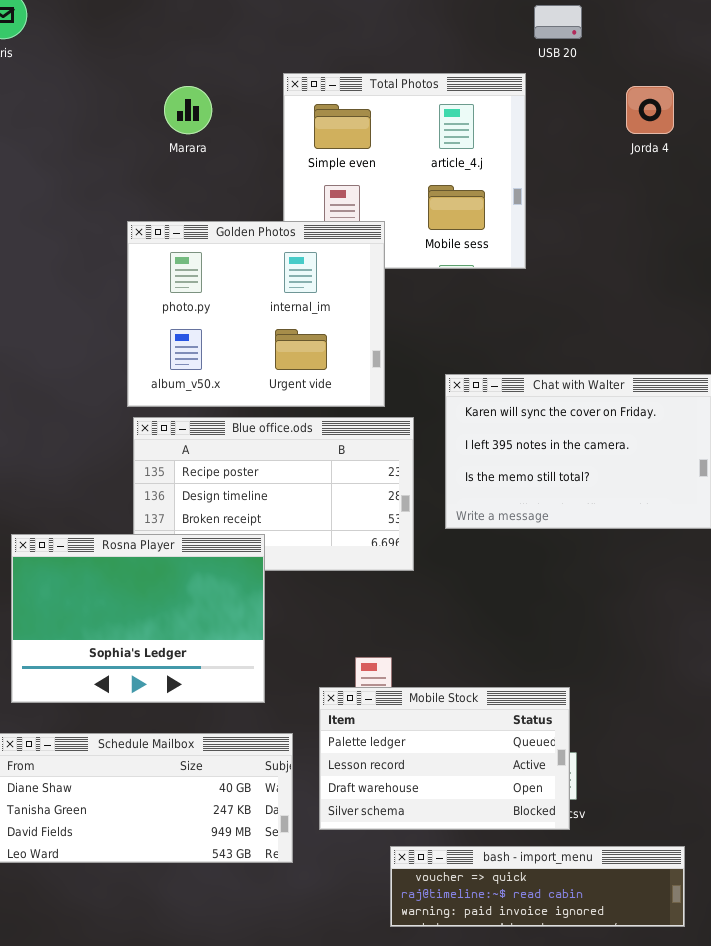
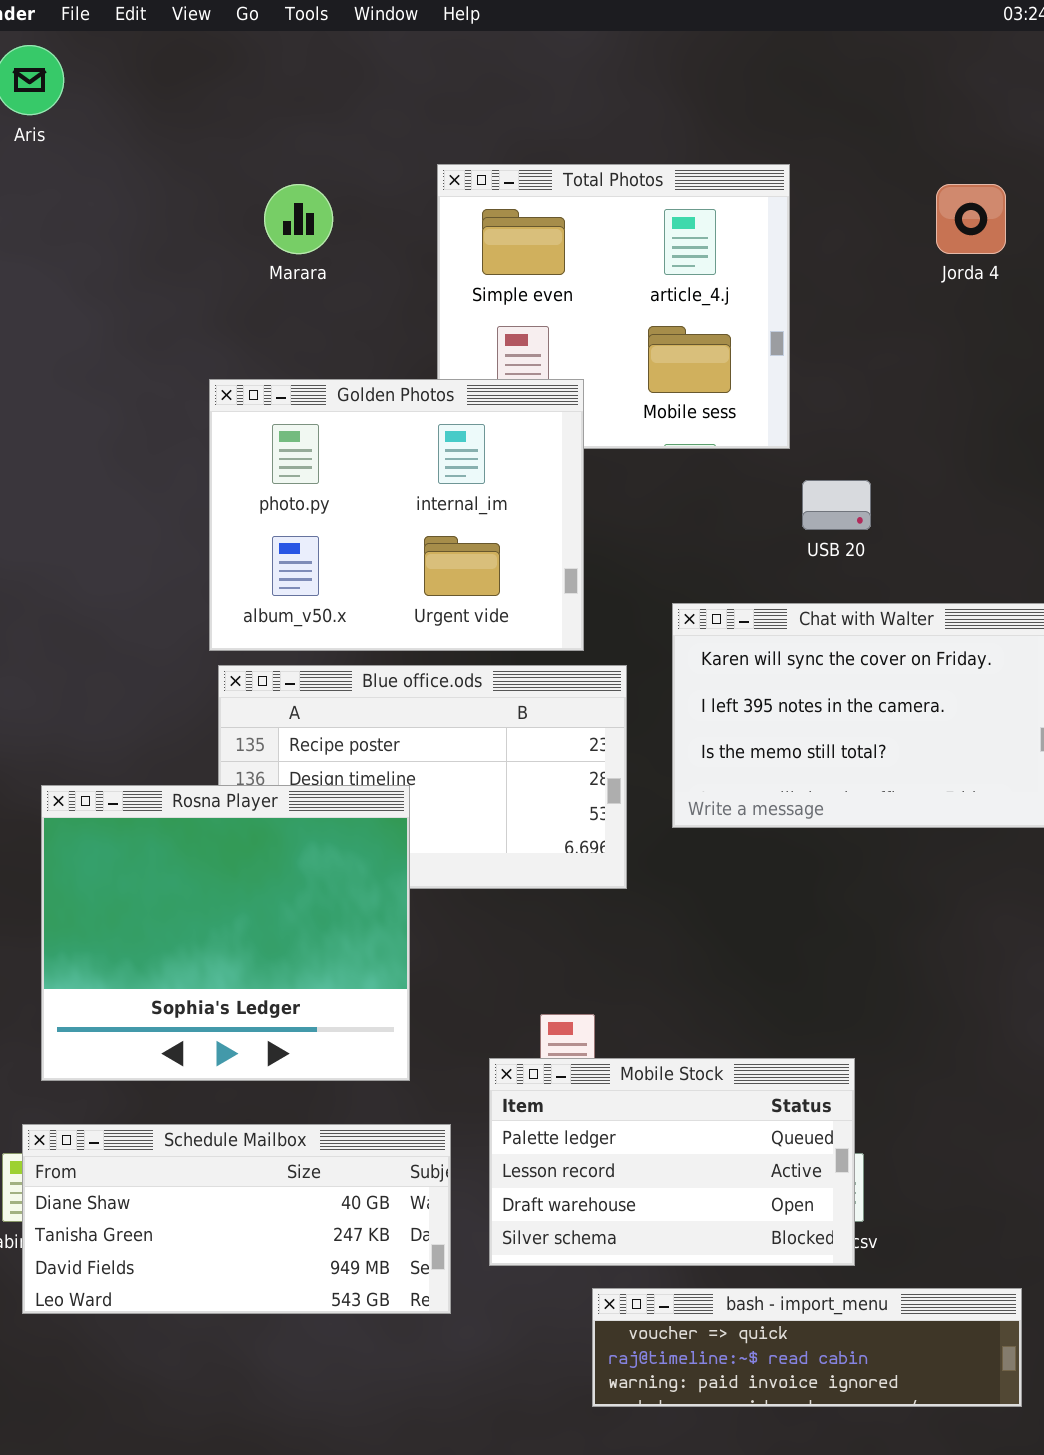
USB 20: [534,5,582,39] -> [802,480,871,530], moved
Rosna Player: [11,534,265,703] -> [41,785,410,1081], resized

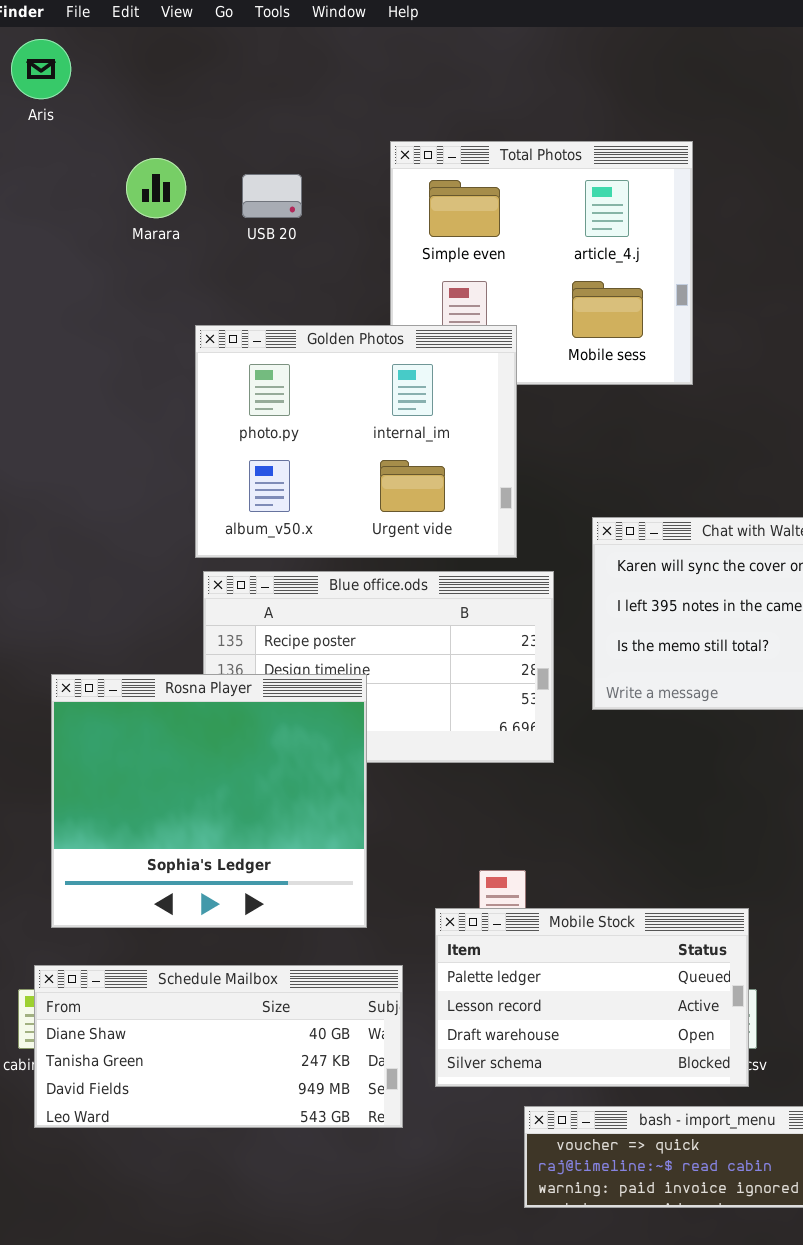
Marara: [264,184,333,254] -> [126,158,186,218], moved
USB 20: [802,480,871,530] -> [242,174,302,218], moved

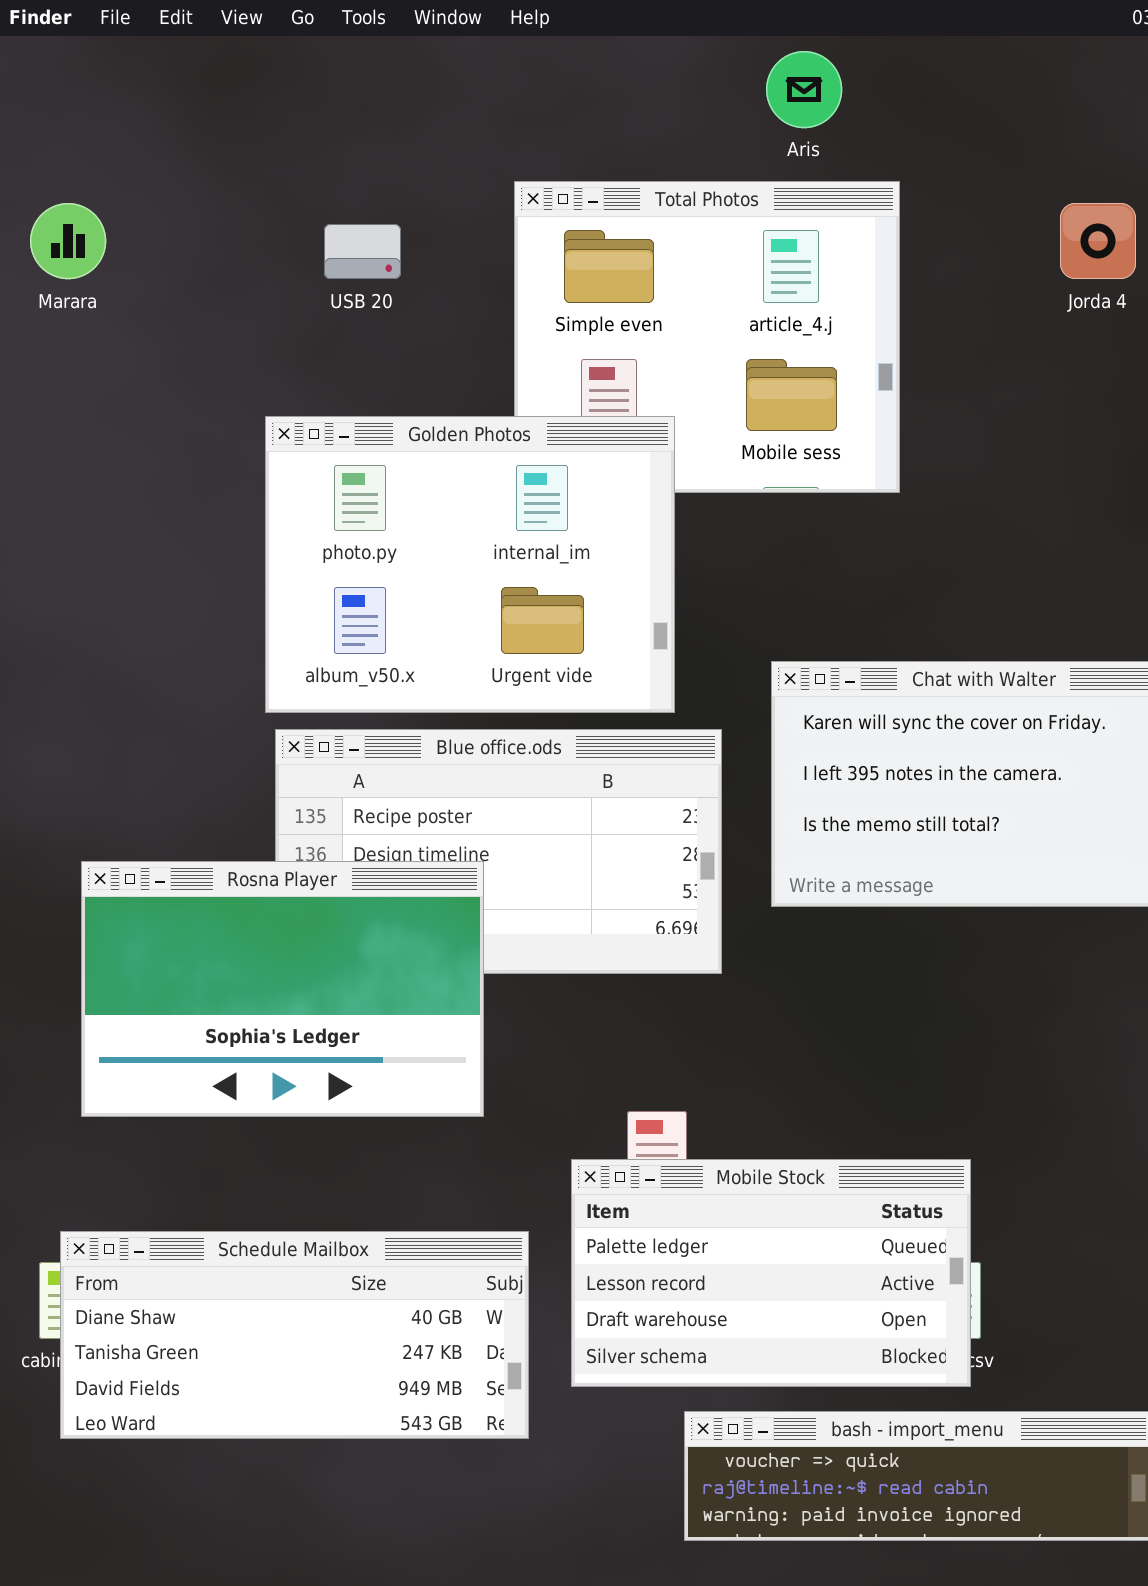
Aris: [11,39,71,99] -> [766,51,842,128], moved
Marara: [126,158,186,218] -> [30,203,106,279], moved
Rosna Player: [51,674,367,928] -> [81,861,484,1117], resized

